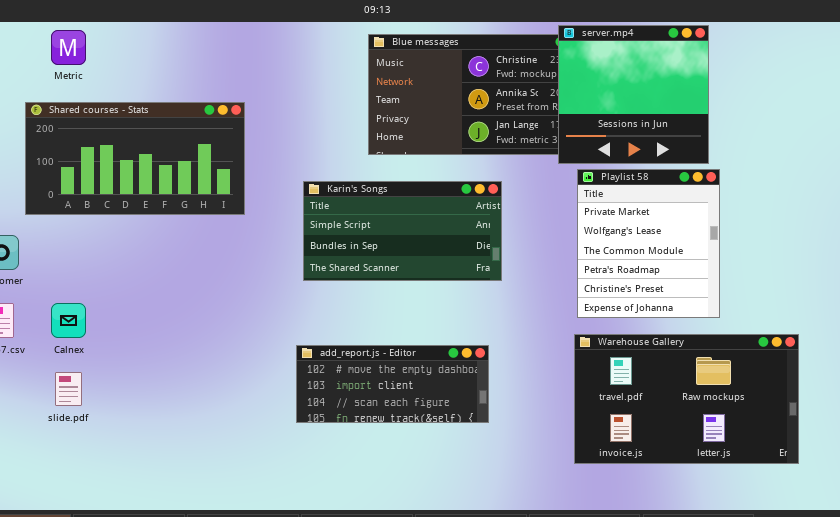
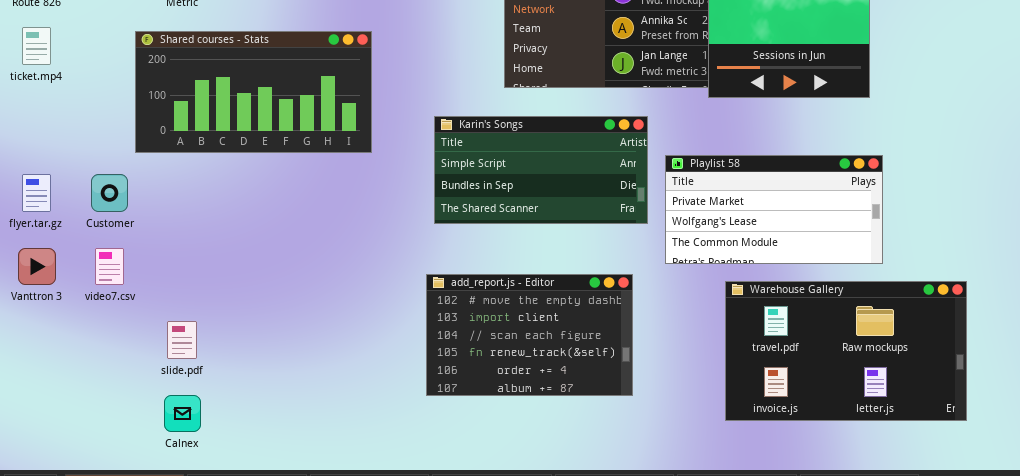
Playlist 58: [577,169,720,318] -> [665,155,883,264], resized
Calnex: [51,303,86,338] -> [164,395,201,432], moved
add_report.js - Editor: [296,345,489,423] -> [426,274,633,396], moved, resized

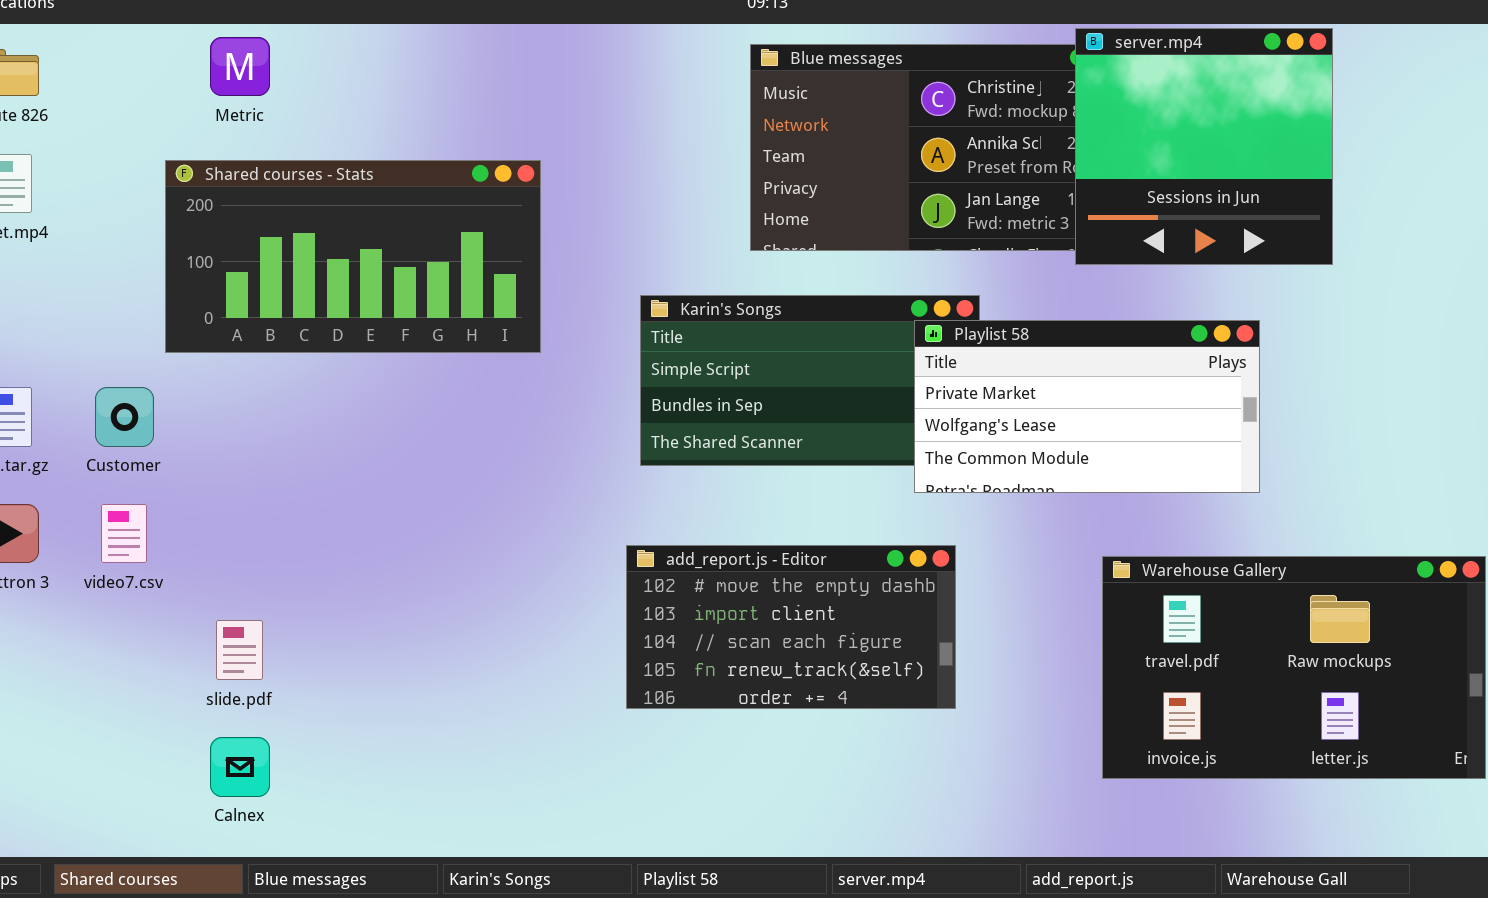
Playlist 58: [665,155,883,264] -> [914,320,1260,493], moved
add_report.js - Editor: [426,274,633,396] -> [626,545,956,709], resized

